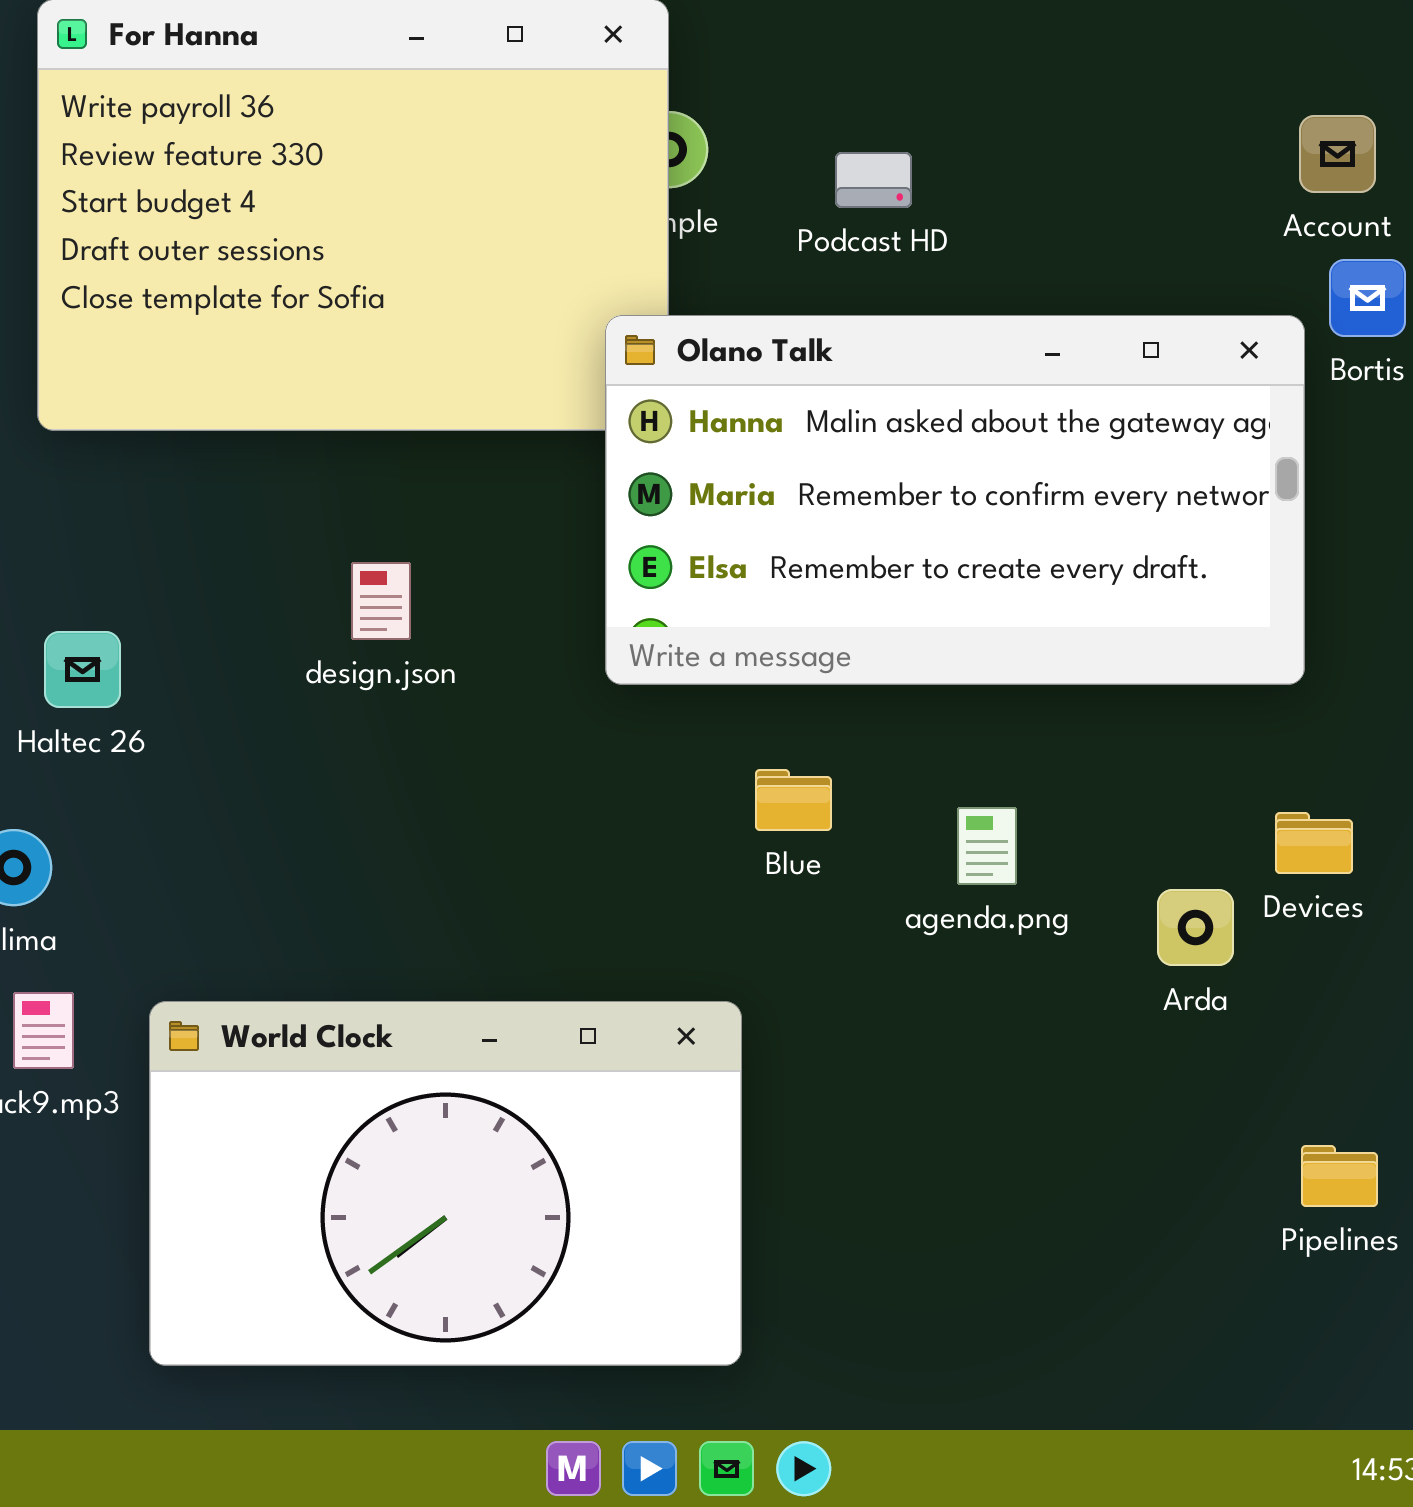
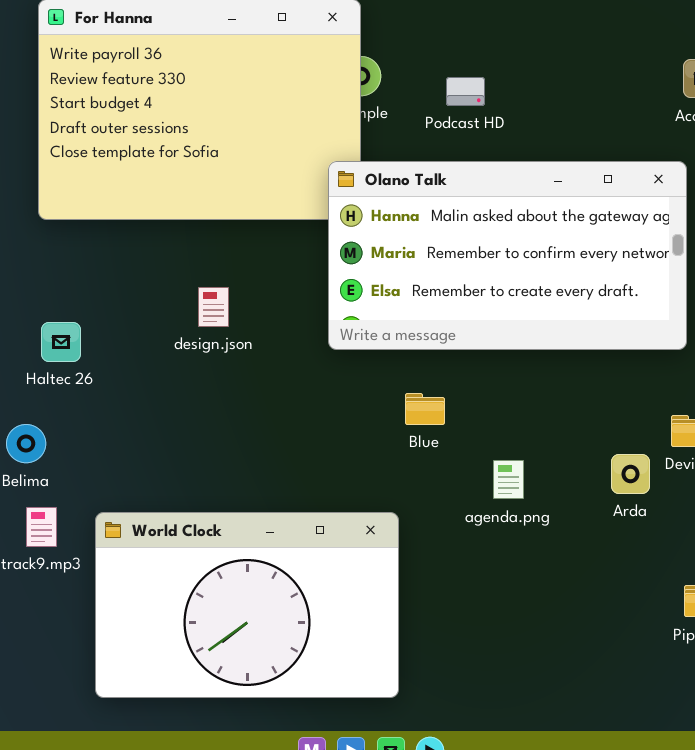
agenda.png: [957,807,1017,885] -> [493,460,524,499], moved

